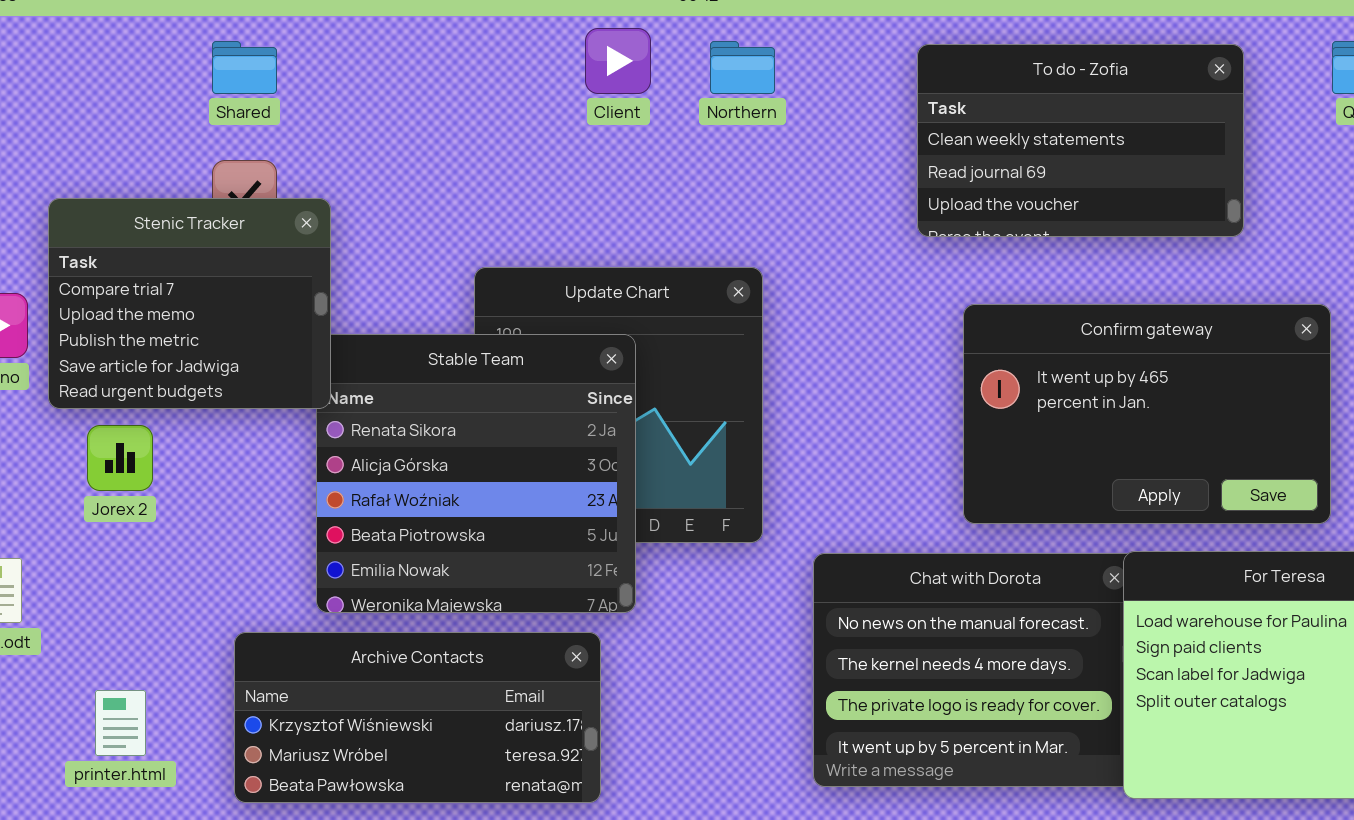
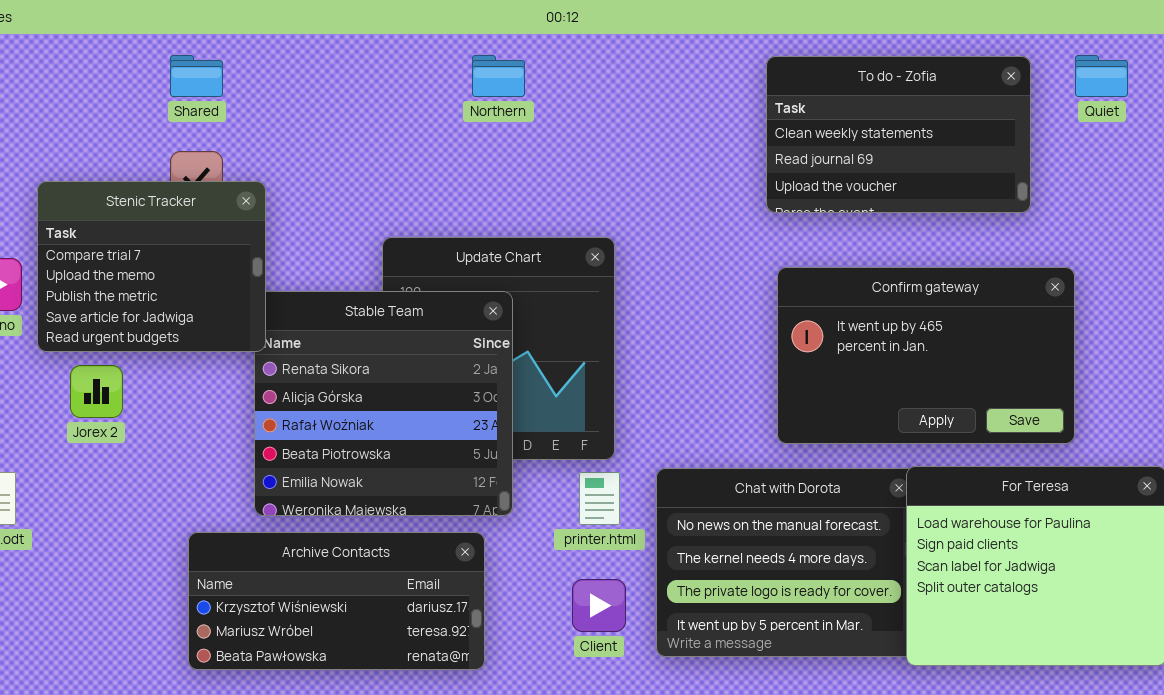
Client: [585,28,651,94] -> [572,579,626,632], moved
Northern: [710,41,775,94] -> [472,55,525,97], moved
To do - Zofia: [917,44,1244,237] -> [766,56,1031,213], moved
printer.html: [95,690,146,756] -> [579,472,620,525], moved

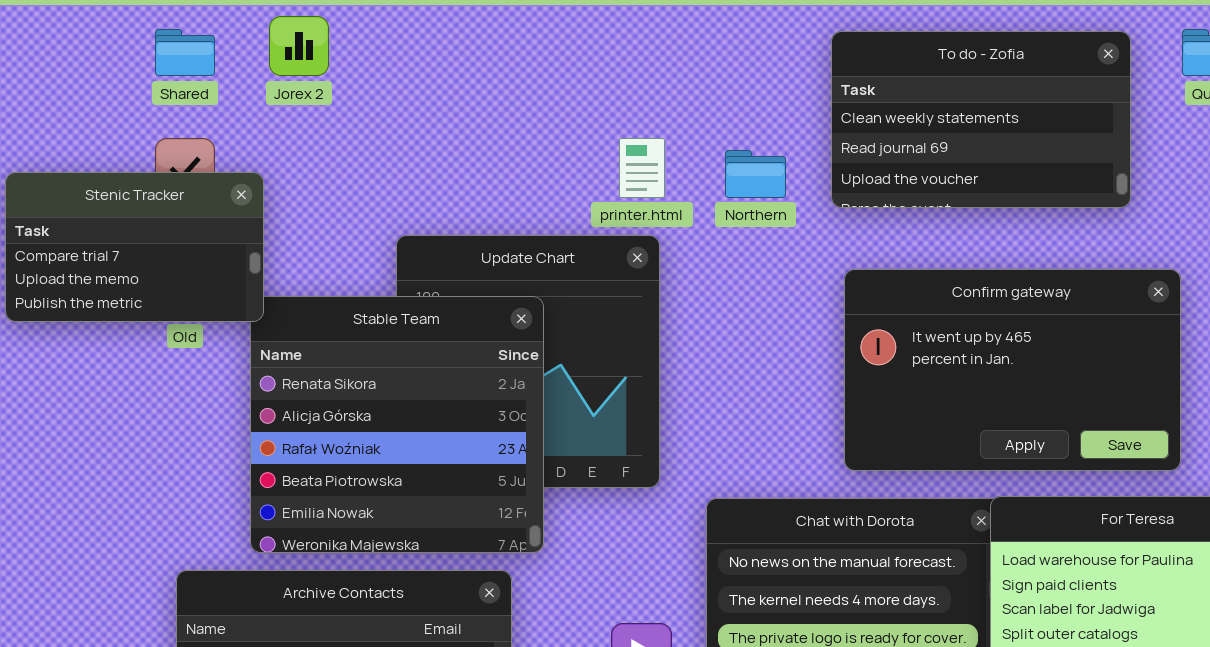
Northern: [472,55,525,97] -> [725,150,786,198], moved
Stenic Tracker: [37,181,266,352] -> [5,172,264,322], resized
Jorex 2: [70,365,123,418] -> [269,16,329,76], moved
printer.html: [579,472,620,525] -> [619,138,665,198], moved

